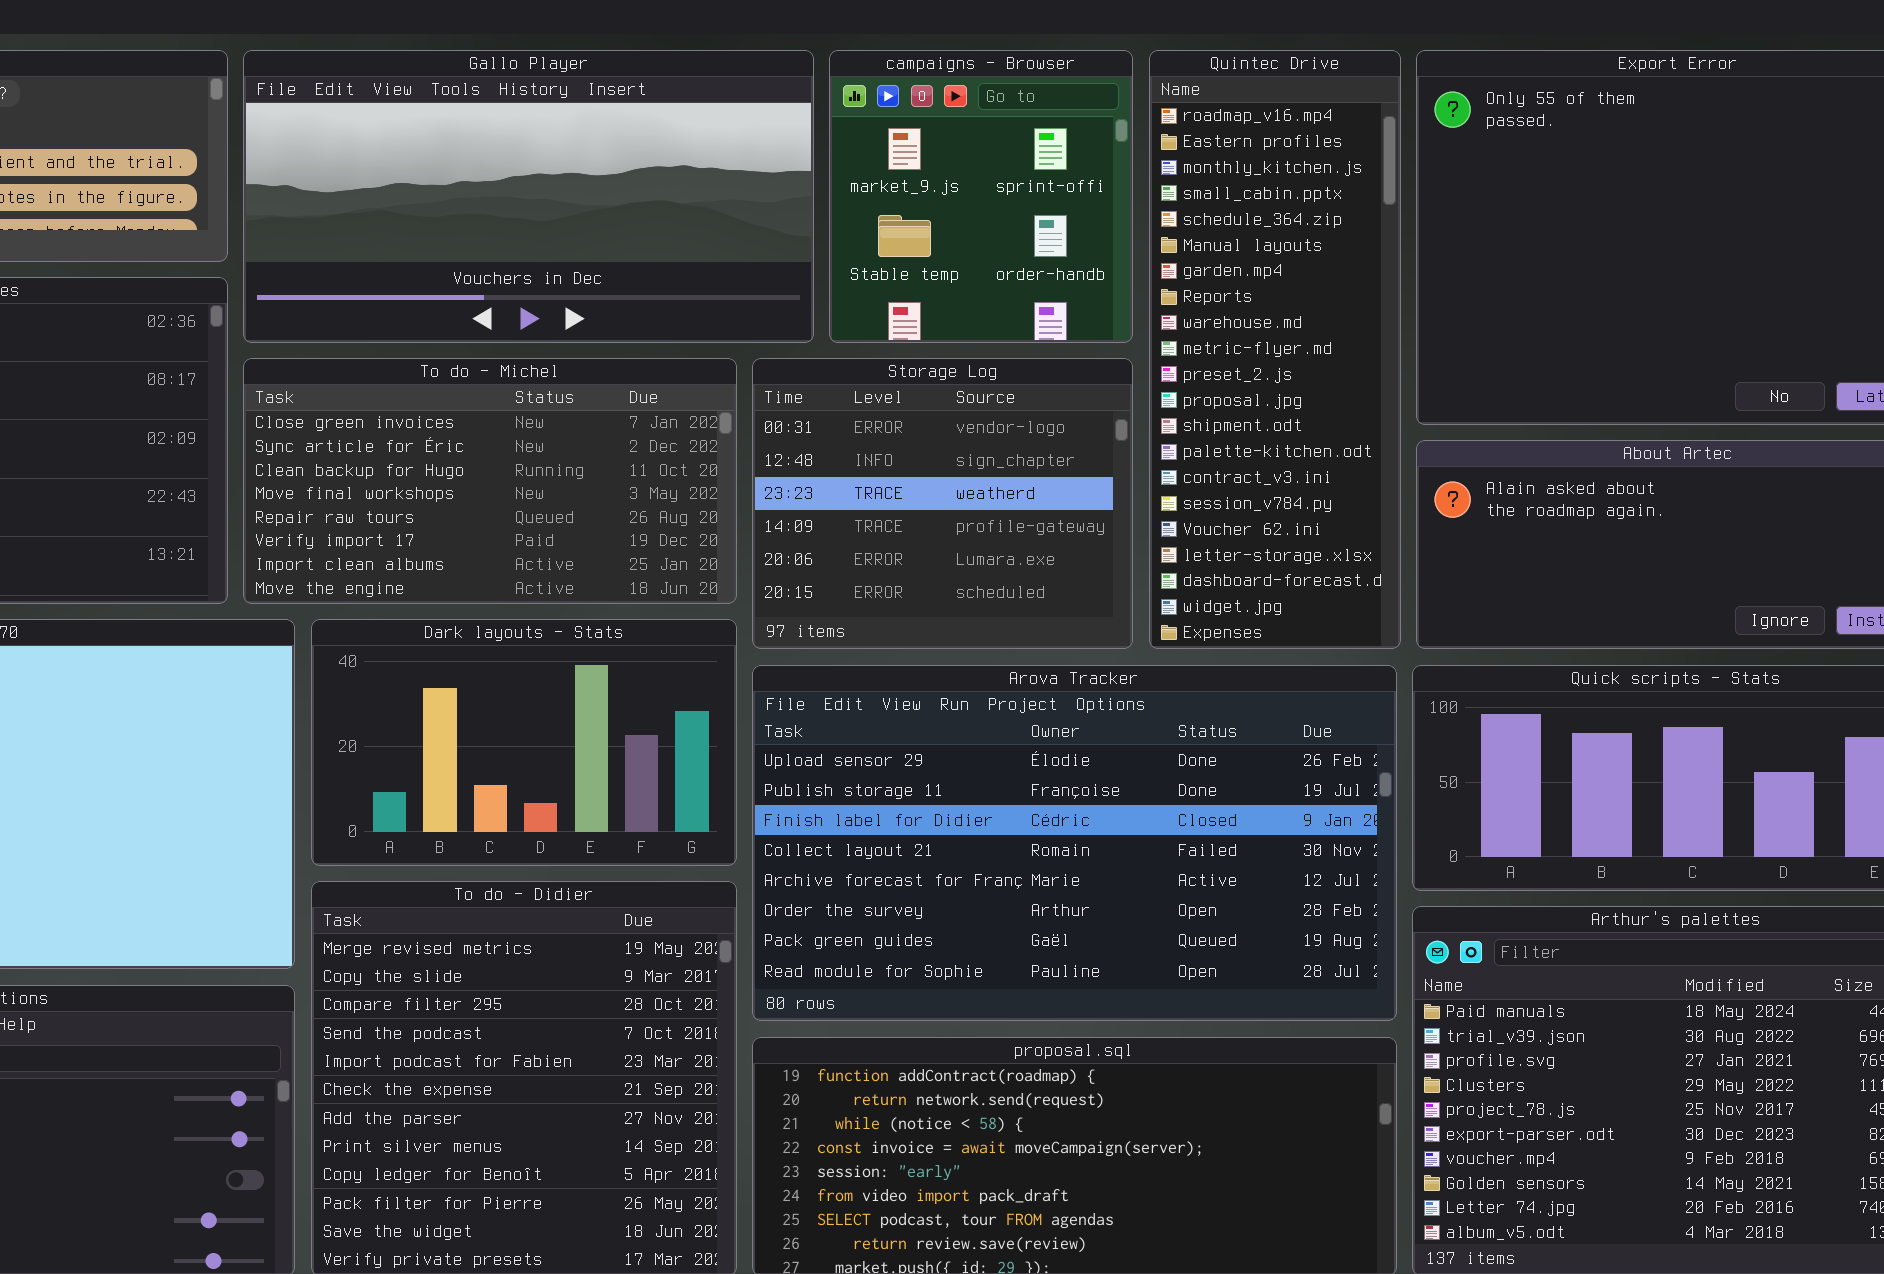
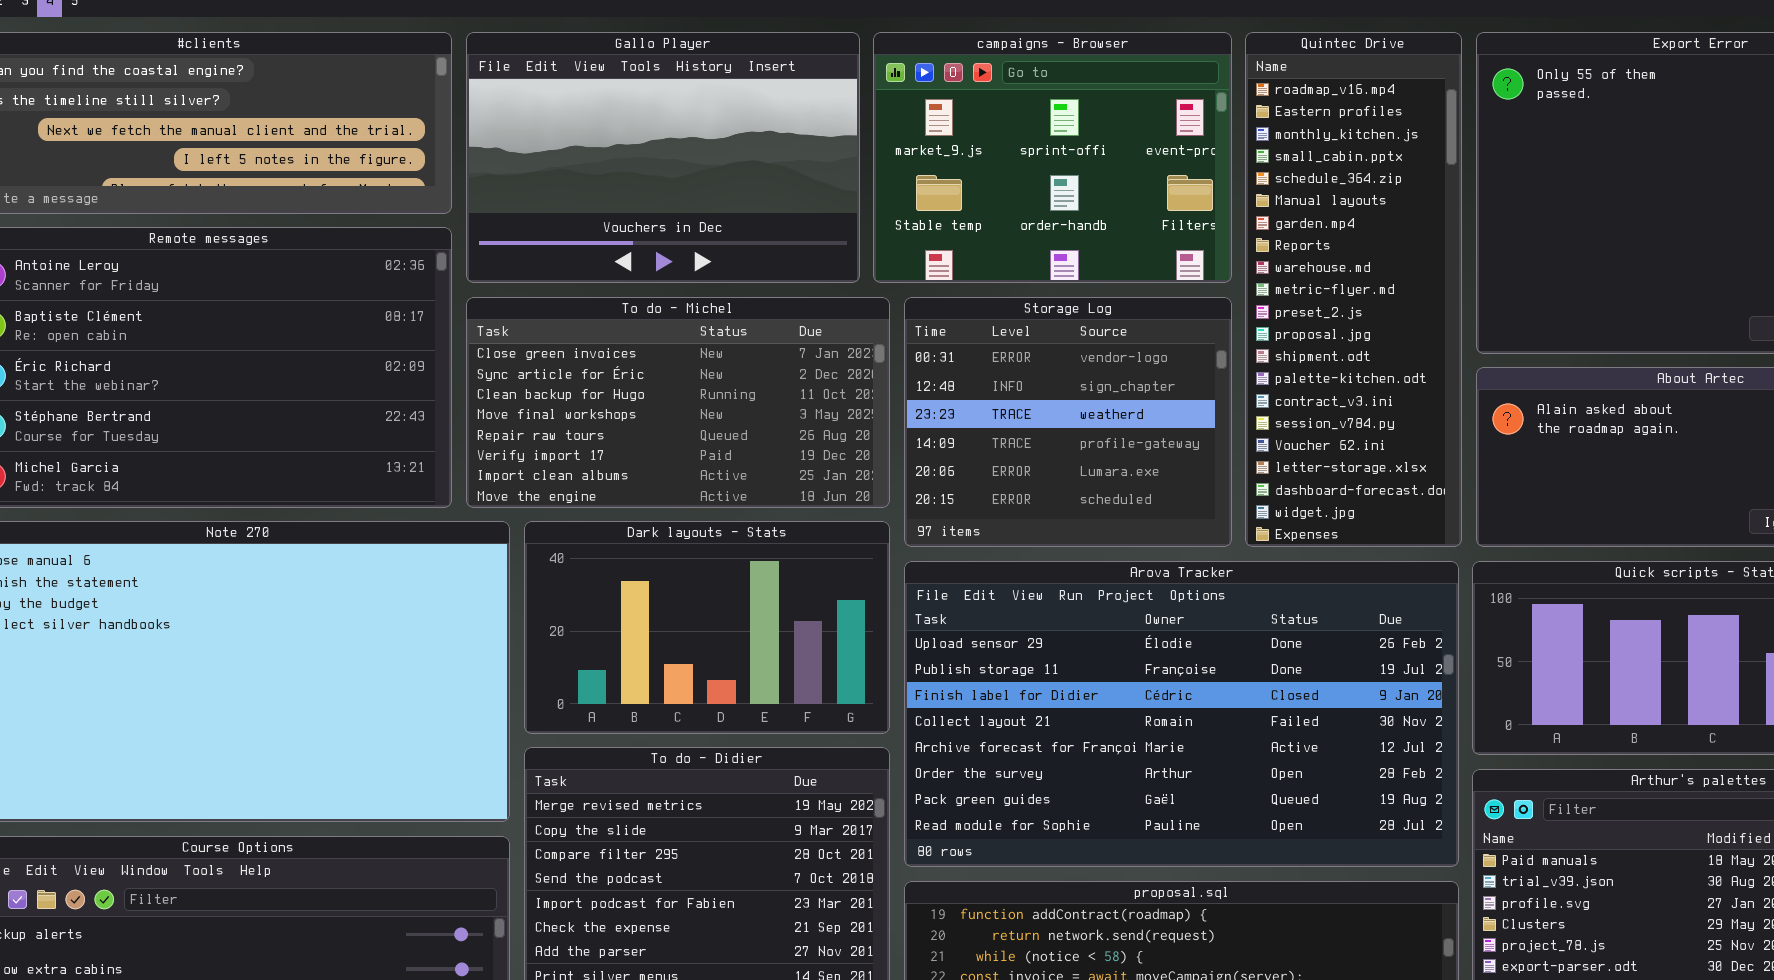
Gallo Player: [243,50,814,343] -> [466,32,860,283], resized
campaigns - Browser: [829,50,1133,343] -> [873,32,1232,283], resized

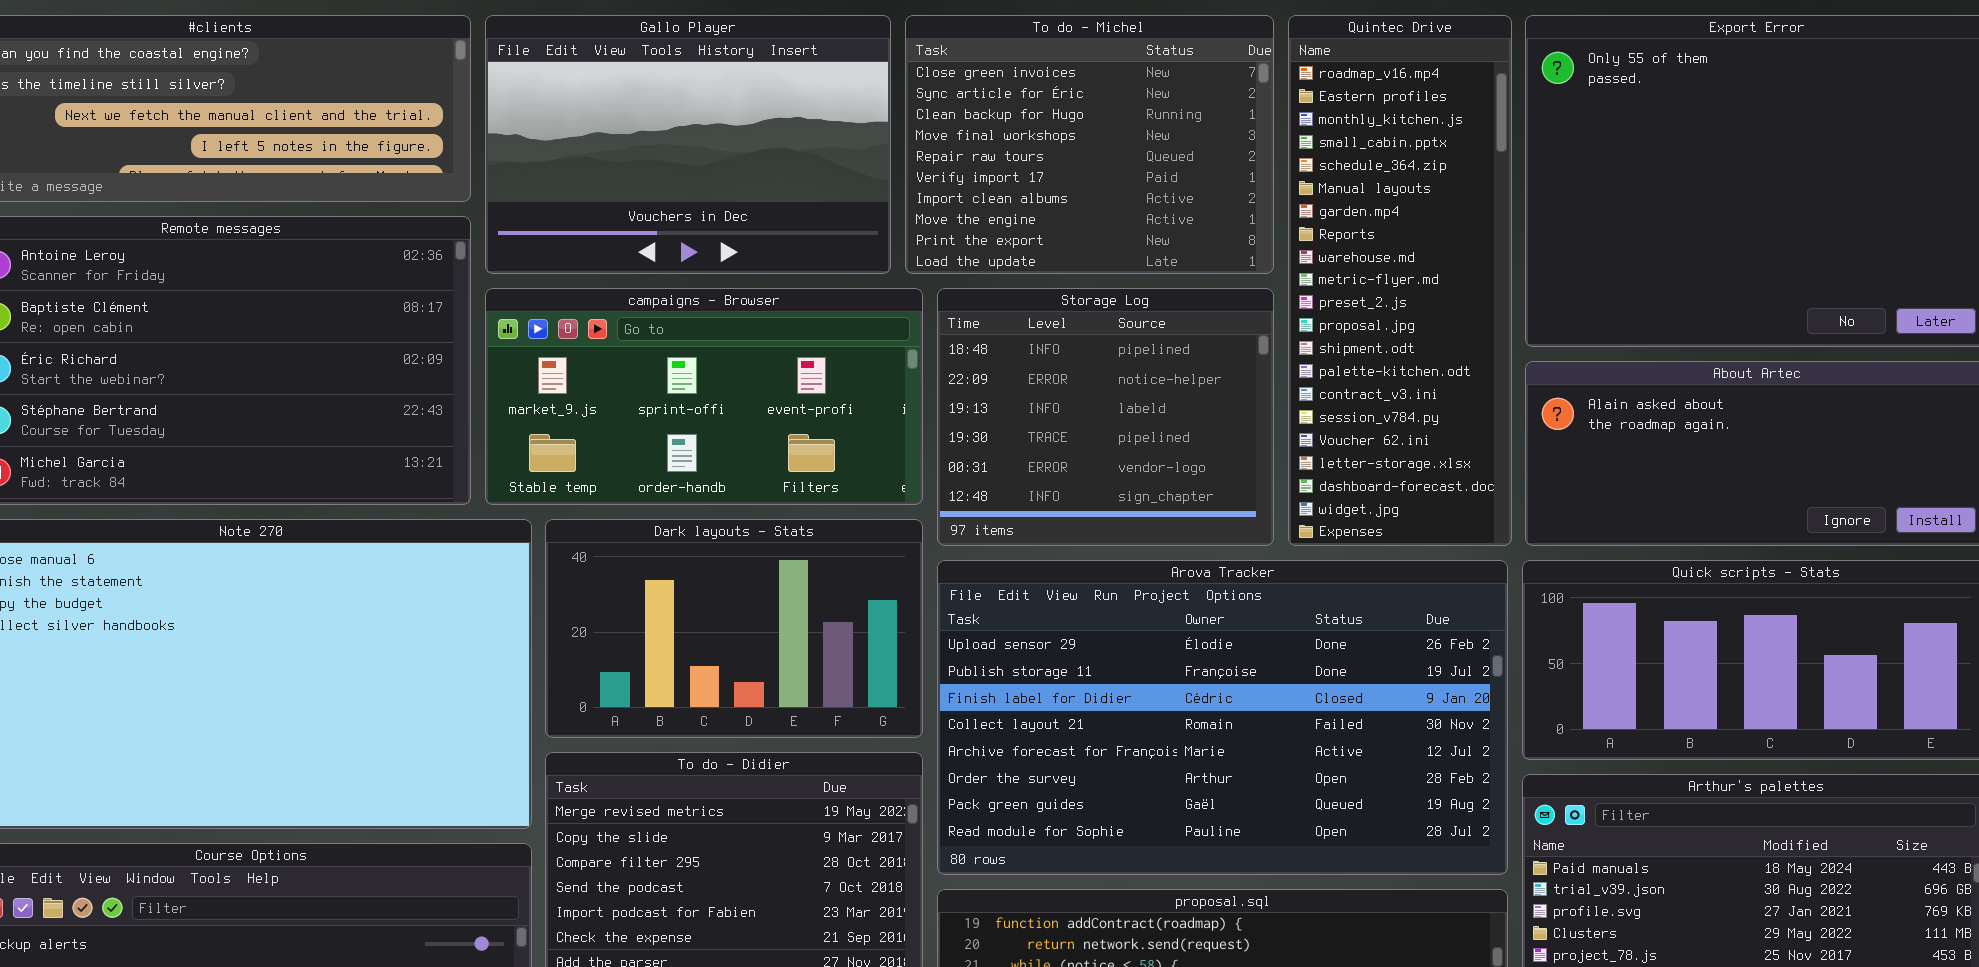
campaigns - Browser: [873,32,1232,283] -> [485,288,923,505], moved, resized
To do - Michel: [466,297,890,508] -> [905,15,1274,274], moved, resized
Storage Log: [904,297,1232,547] -> [937,288,1274,546], scrolled up 4 rows

